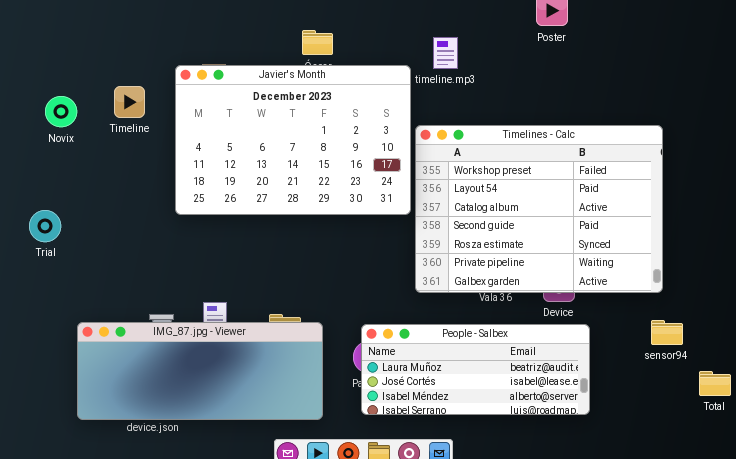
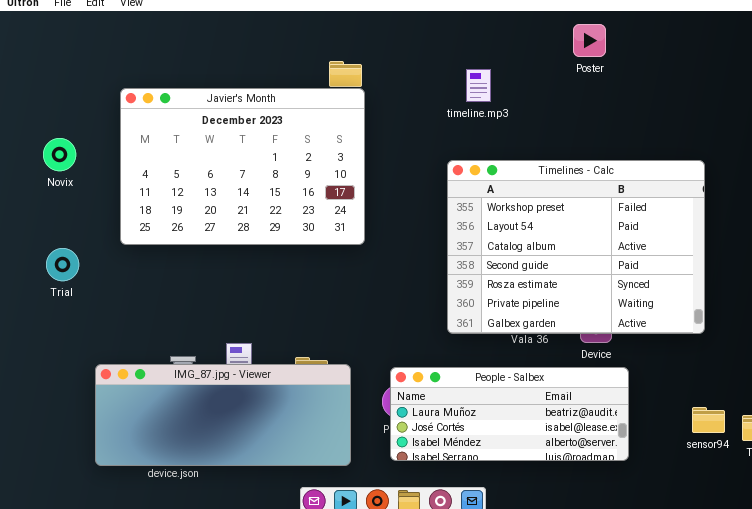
Javier's Month: [175,65,411,215] -> [120,88,365,245], moved
Novix: [45,96,77,127] -> [43,138,76,171], moved
sensor94: [651,320,683,345] -> [692,407,725,433], moved

